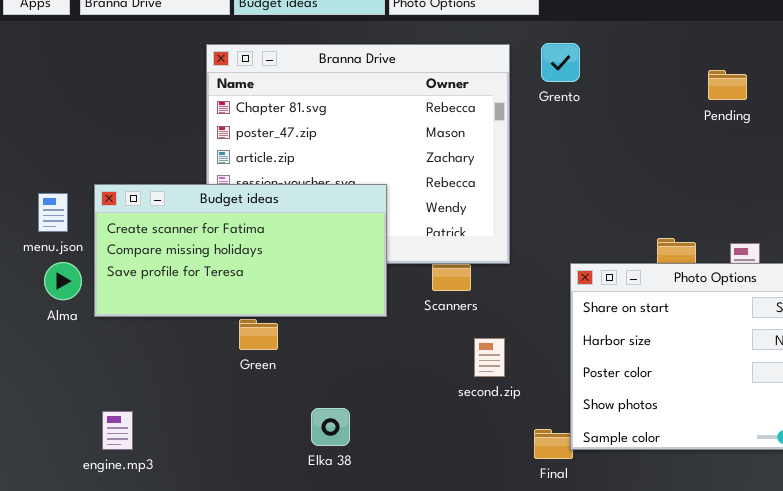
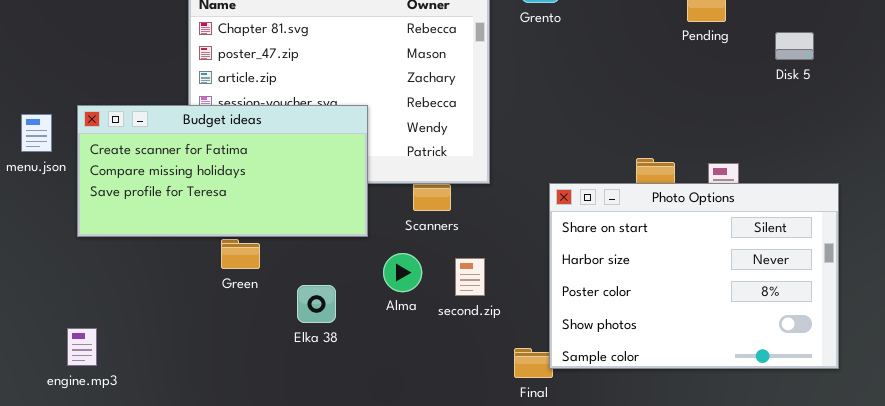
Alma: [44,262,82,300] -> [383,253,422,292], moved
Elka 38: [311,408,350,446] -> [297,285,336,323], moved
engine.mp3: [102,411,133,450] -> [67,328,97,366], moved

